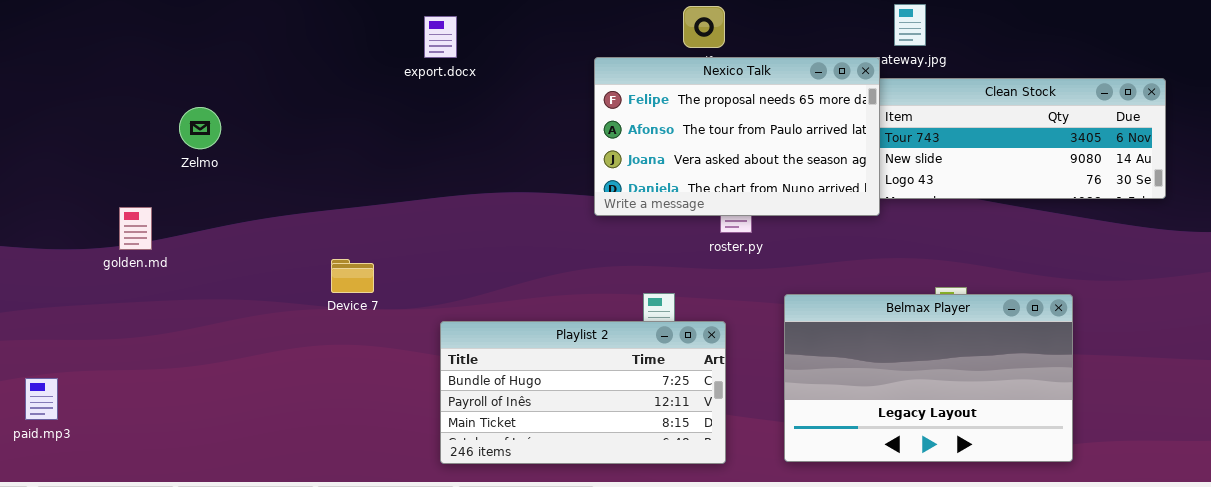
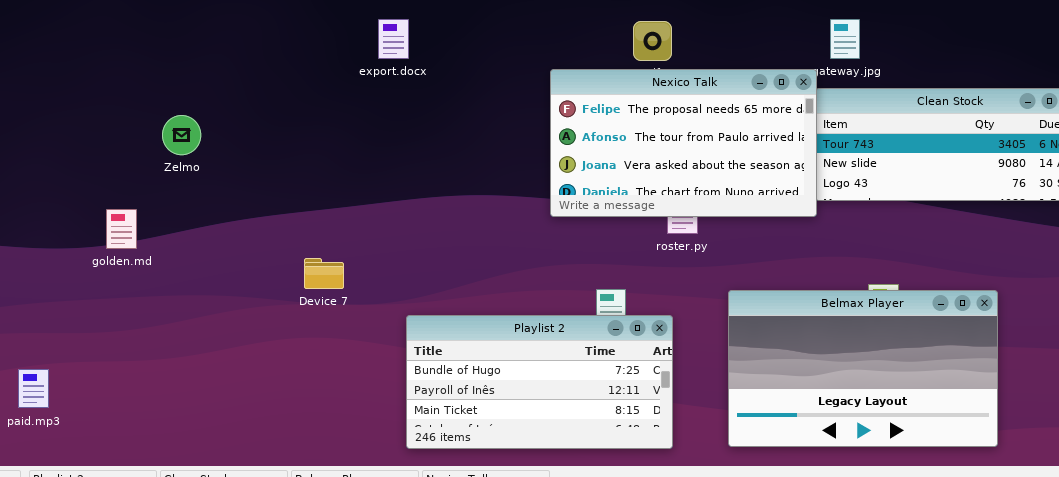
export.docx: [424,16,457,58] -> [378,19,409,59], moved

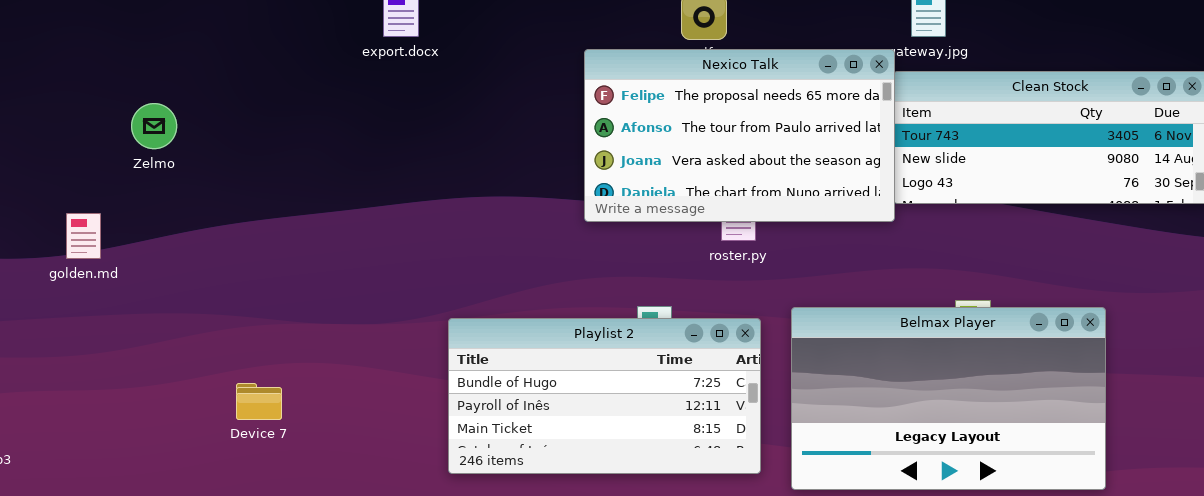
Device 7: [304,258,344,289] -> [236,383,282,420], moved
Playlist 2: [406,315,673,449] -> [448,318,761,474], moved

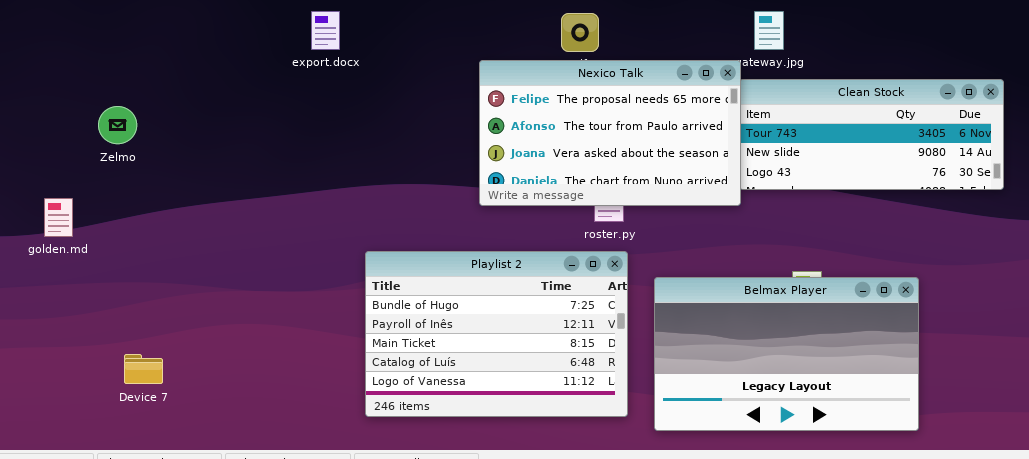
Playlist 2: [448,318,761,474] -> [365,251,628,417], resized
Device 7: [236,383,282,420] -> [124,354,163,384], moved

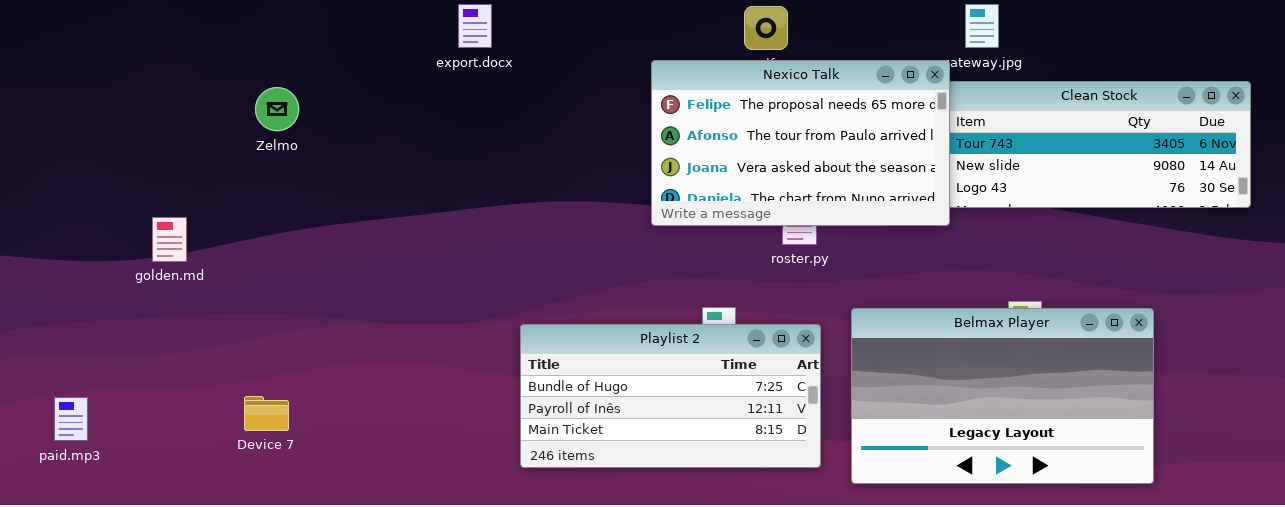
Zelmo: [98,106,137,144] -> [255,87,299,131], moved
Playlist 2: [365,251,628,417] -> [520,324,821,468], resized

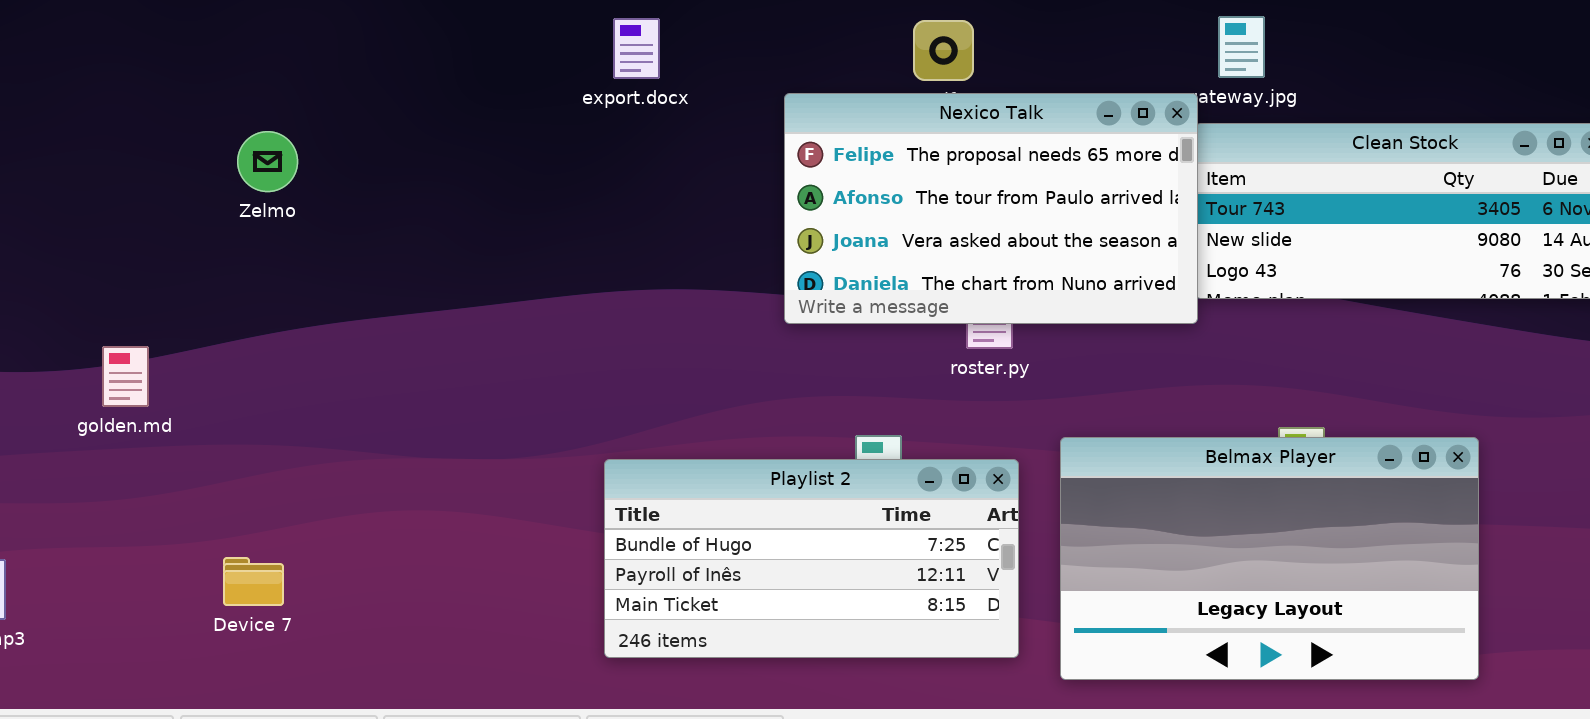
export.docx: [458,4,492,48] -> [613,18,660,79], moved
golden.md: [152,217,187,262] -> [102,346,149,407], moved

